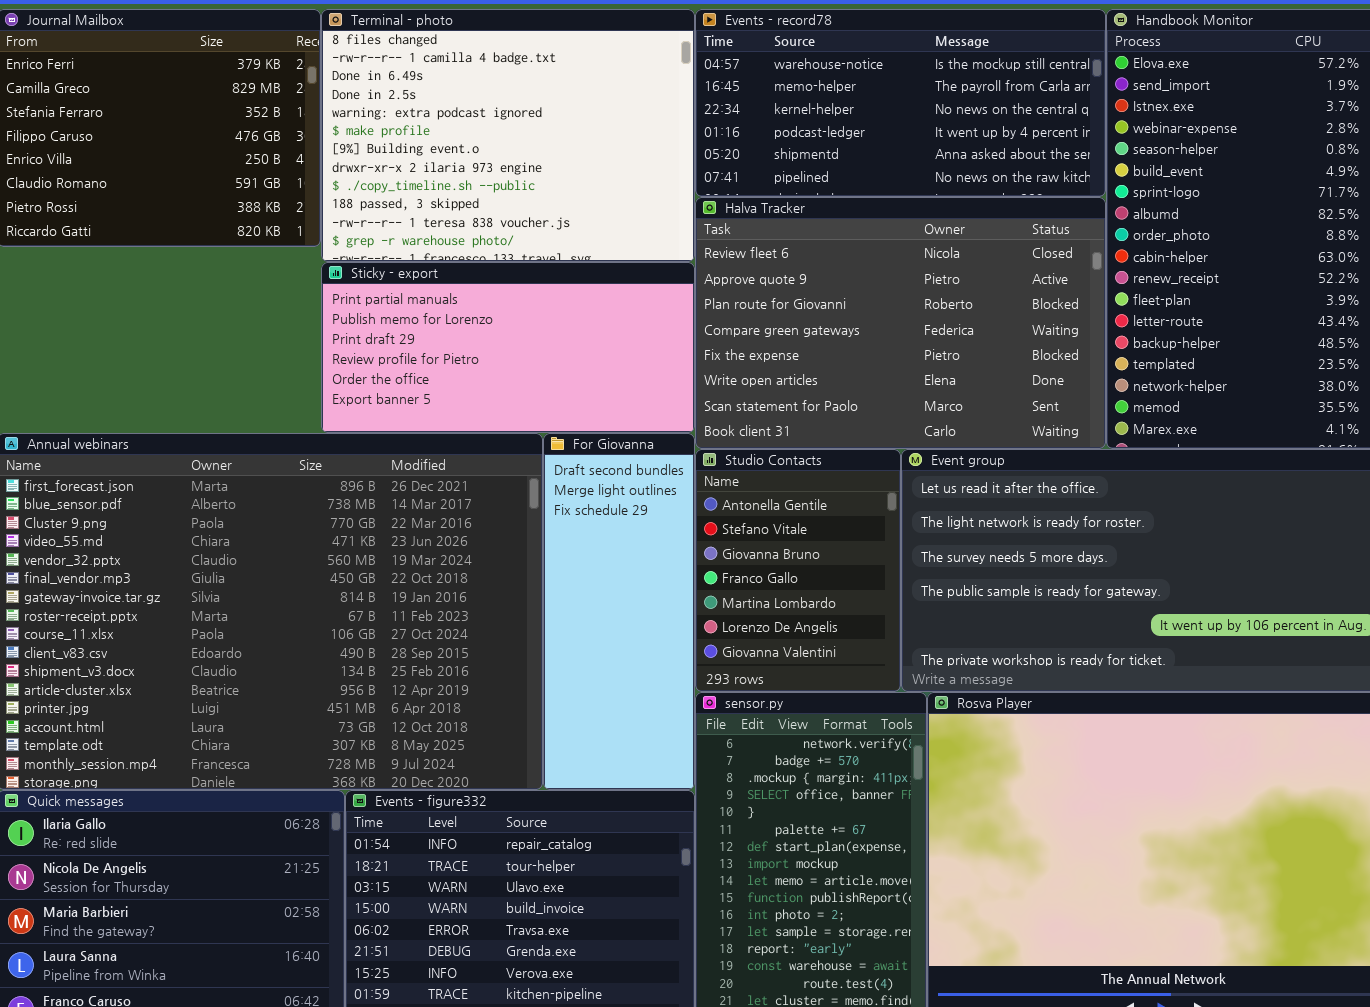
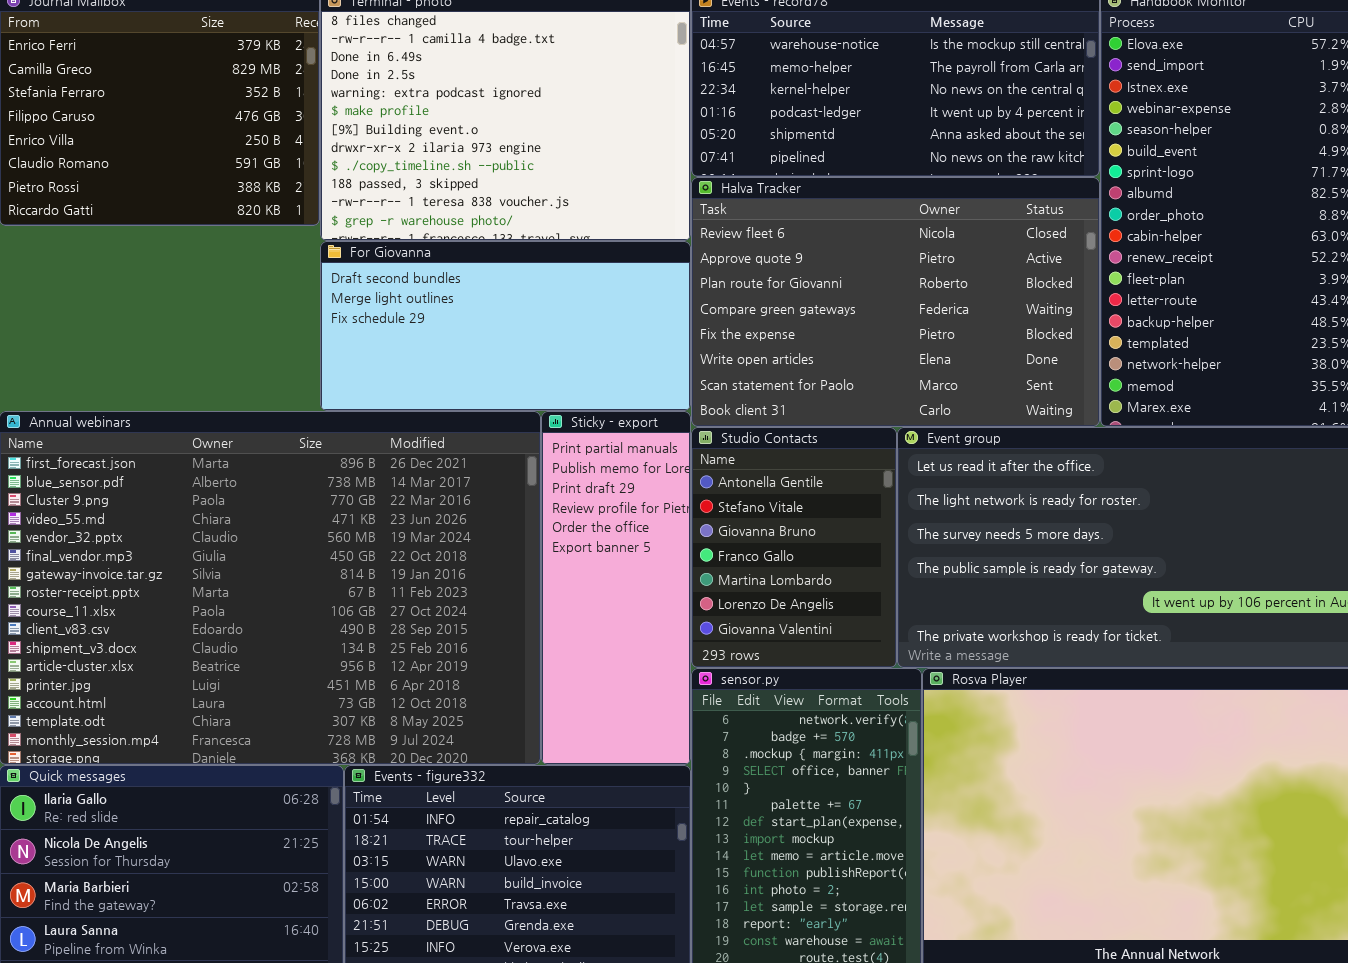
Sticky - export: [321,262,695,433] -> [541,411,691,765], moved, resized
For Giovanna: [543,433,695,790] -> [320,241,691,411], moved, resized

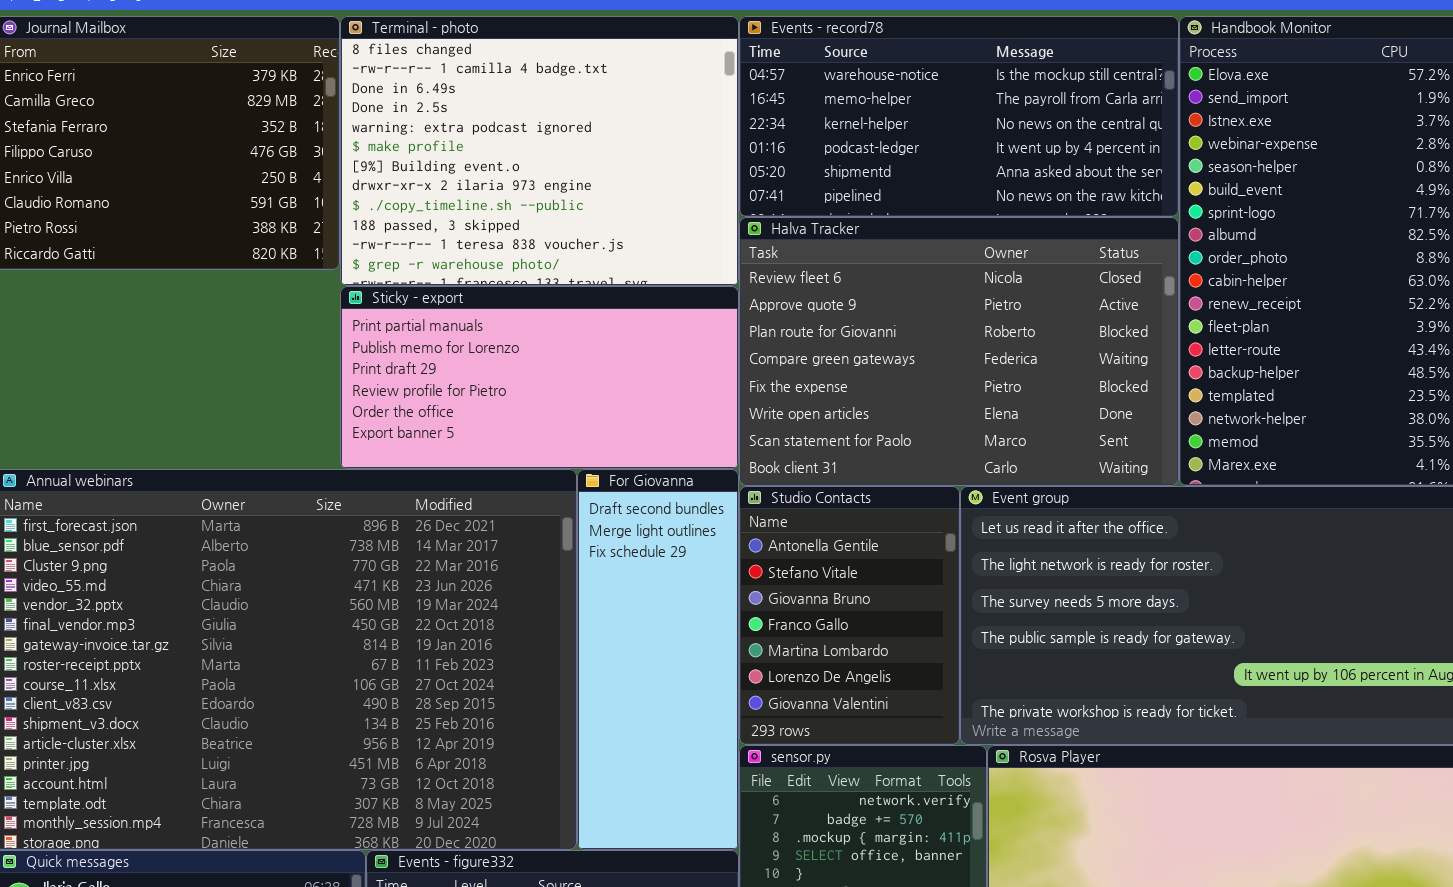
For Giovanna: [320,241,691,411] -> [577,469,739,850], moved, resized
Sticky - export: [541,411,691,765] -> [340,286,739,469], moved, resized

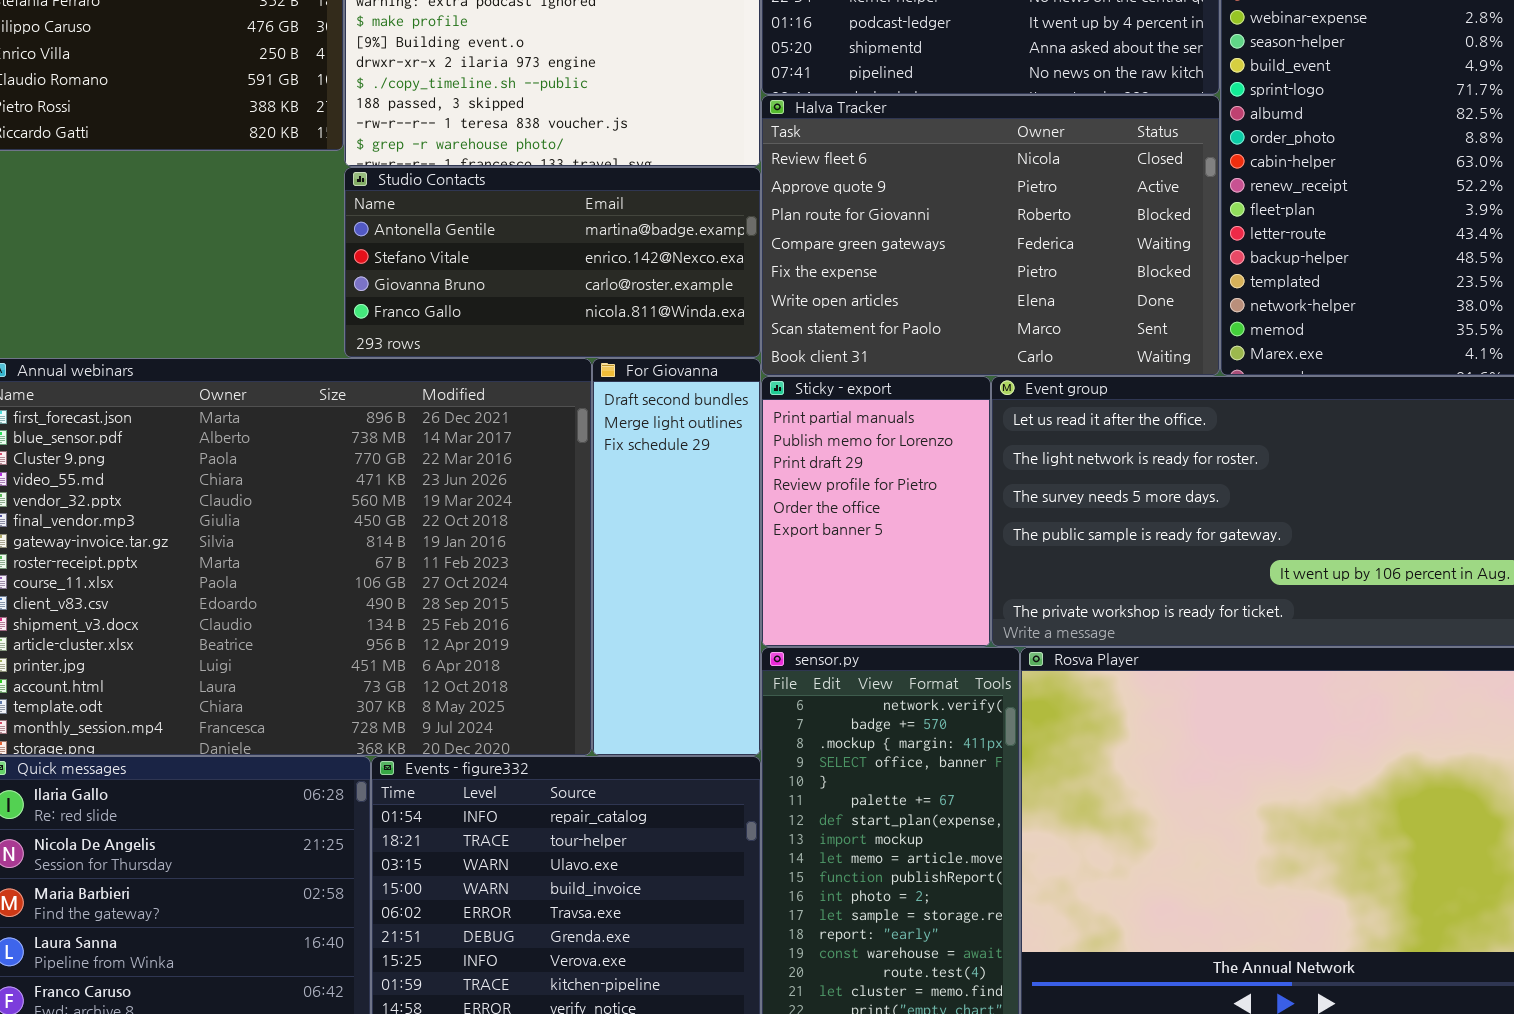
Sticky - export: [340,286,739,469] -> [761,376,991,647], moved, resized
Studio Contacts: [739,486,960,745] -> [344,167,761,358], moved, resized

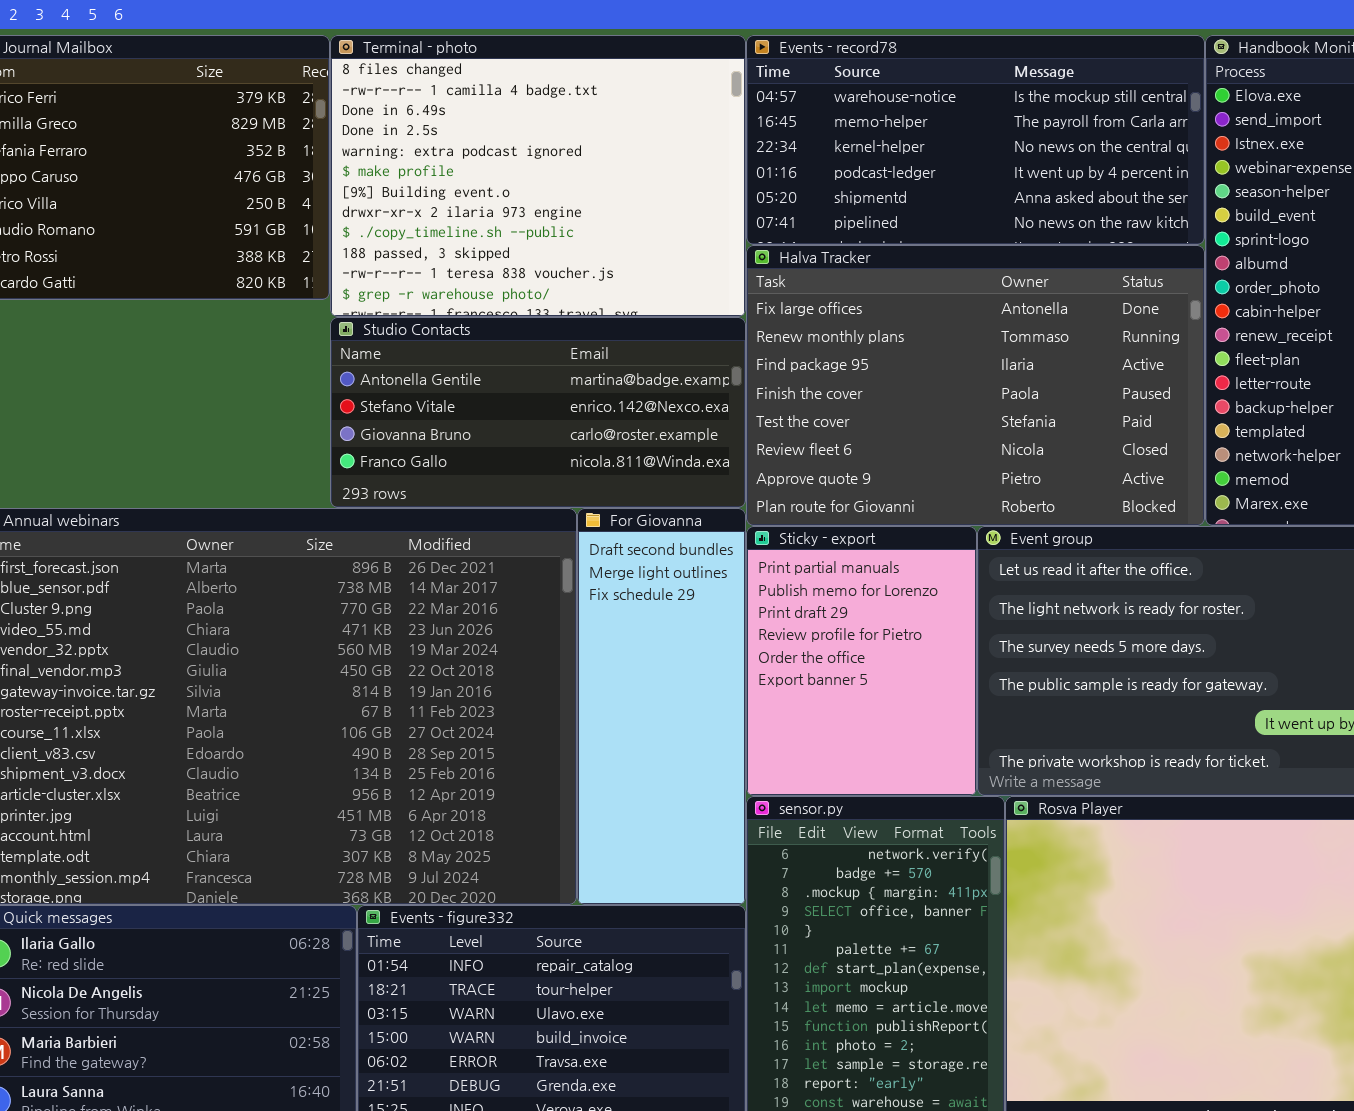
Halva Tracker: [761,95,1220,376] -> [746,245,1205,526], scrolled up 5 rows

